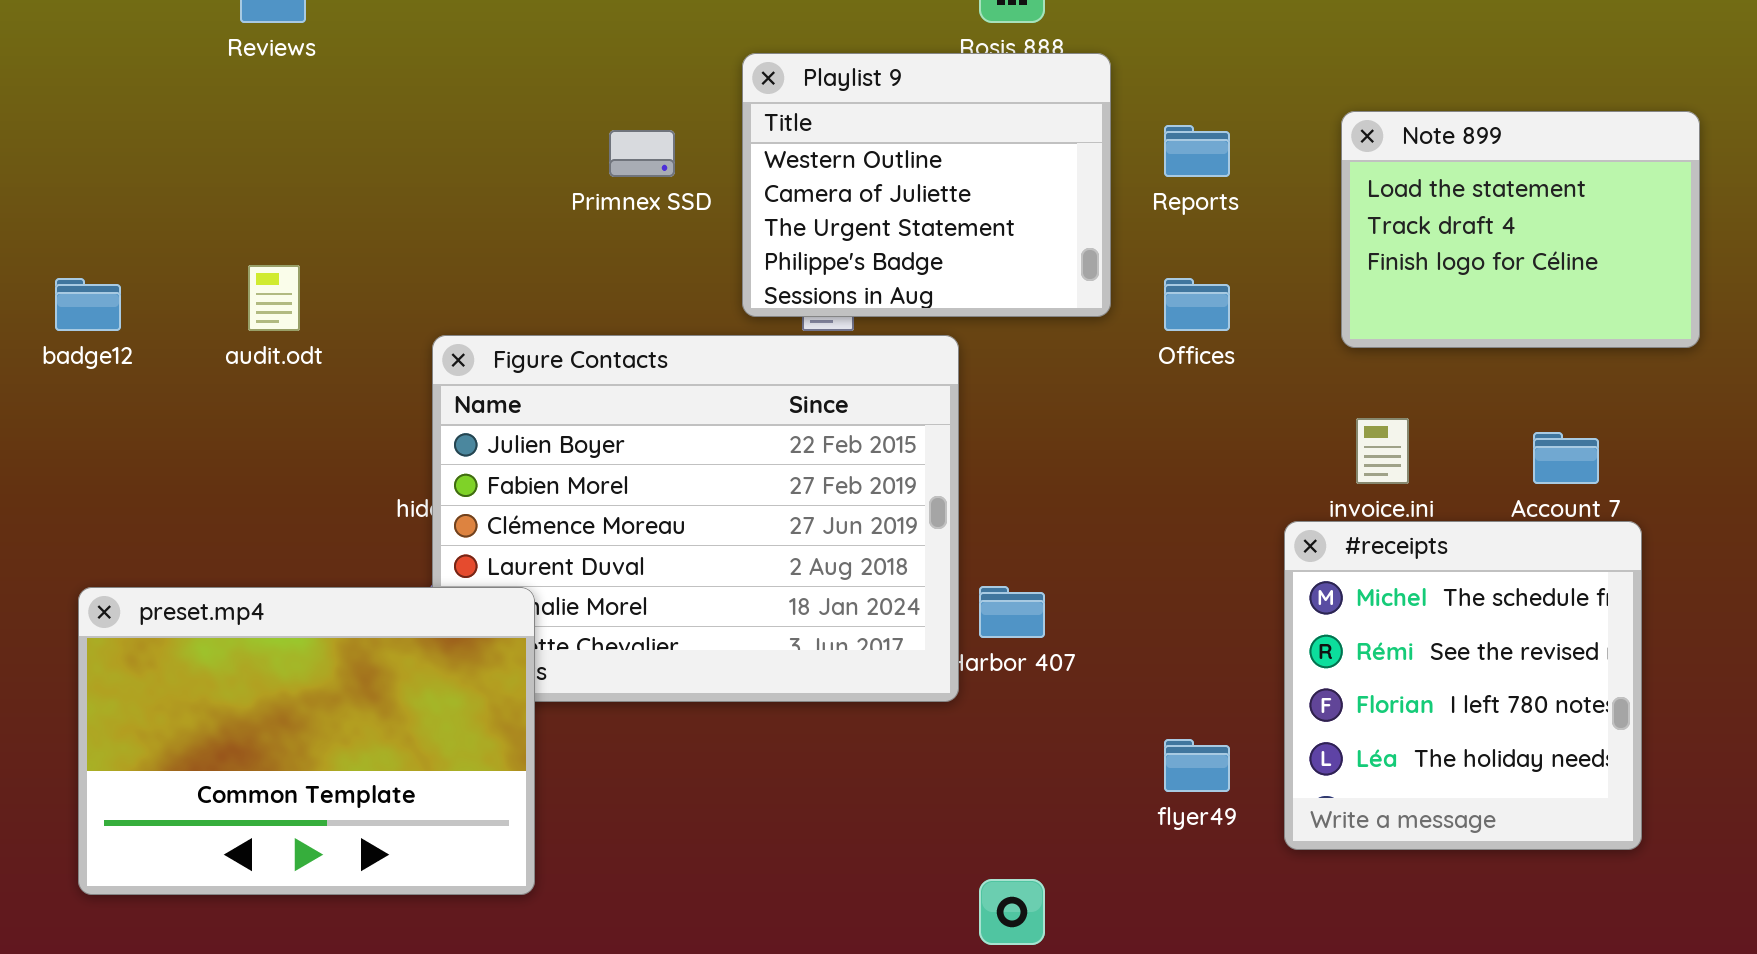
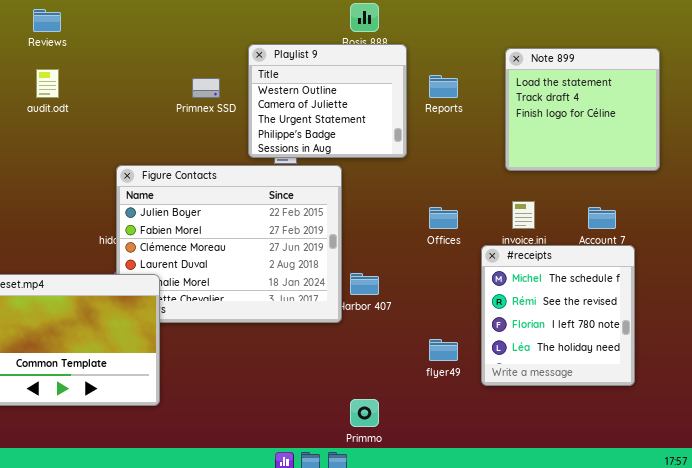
Note 899: [1341,111,1700,348] -> [505,48,660,171], resized
audit.odt: [248,265,300,331] -> [36,69,59,98], moved
Offices: [1164,278,1230,331] -> [429,207,458,229], moved

